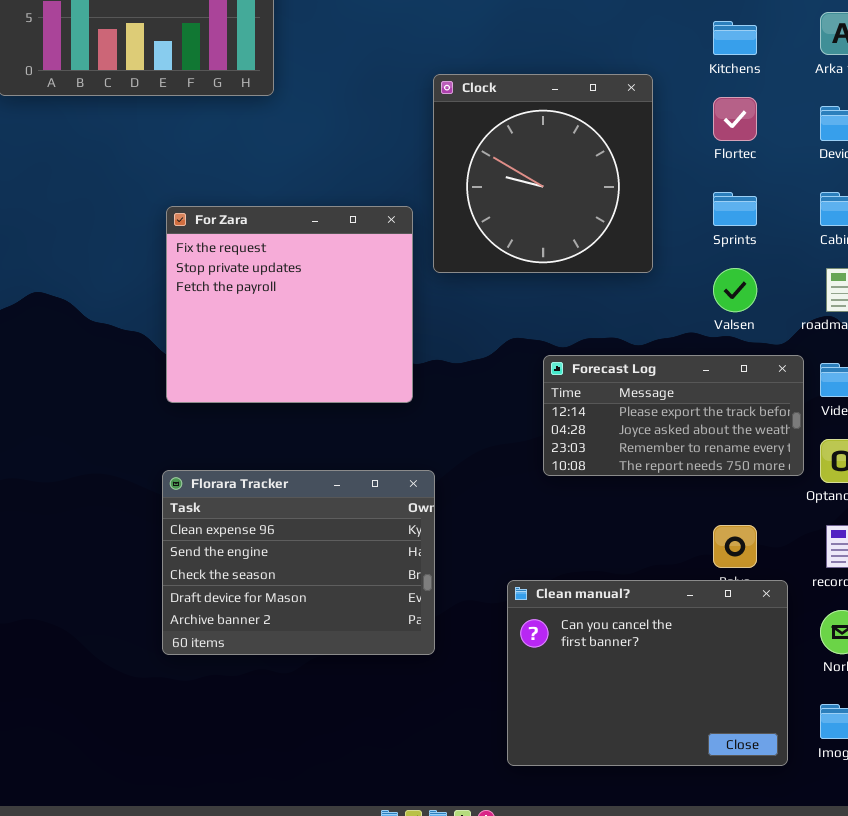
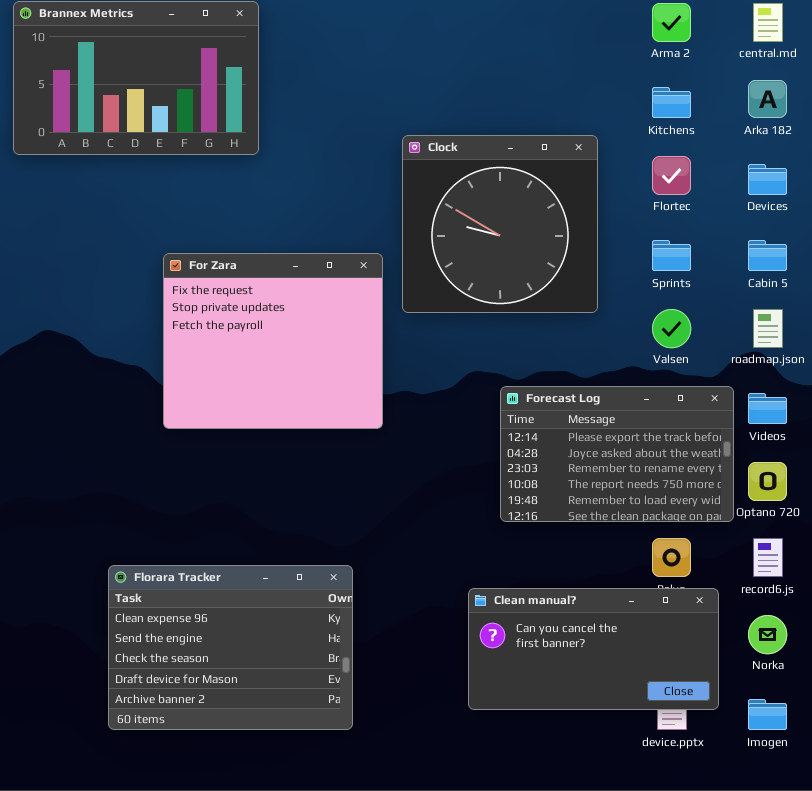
Forecast Log: [543,355,804,476] -> [500,386,734,522], resized
Florara Tracker: [162,470,435,655] -> [108,565,353,730], moved
Clean manual?: [507,580,788,766] -> [468,588,719,710], resized

